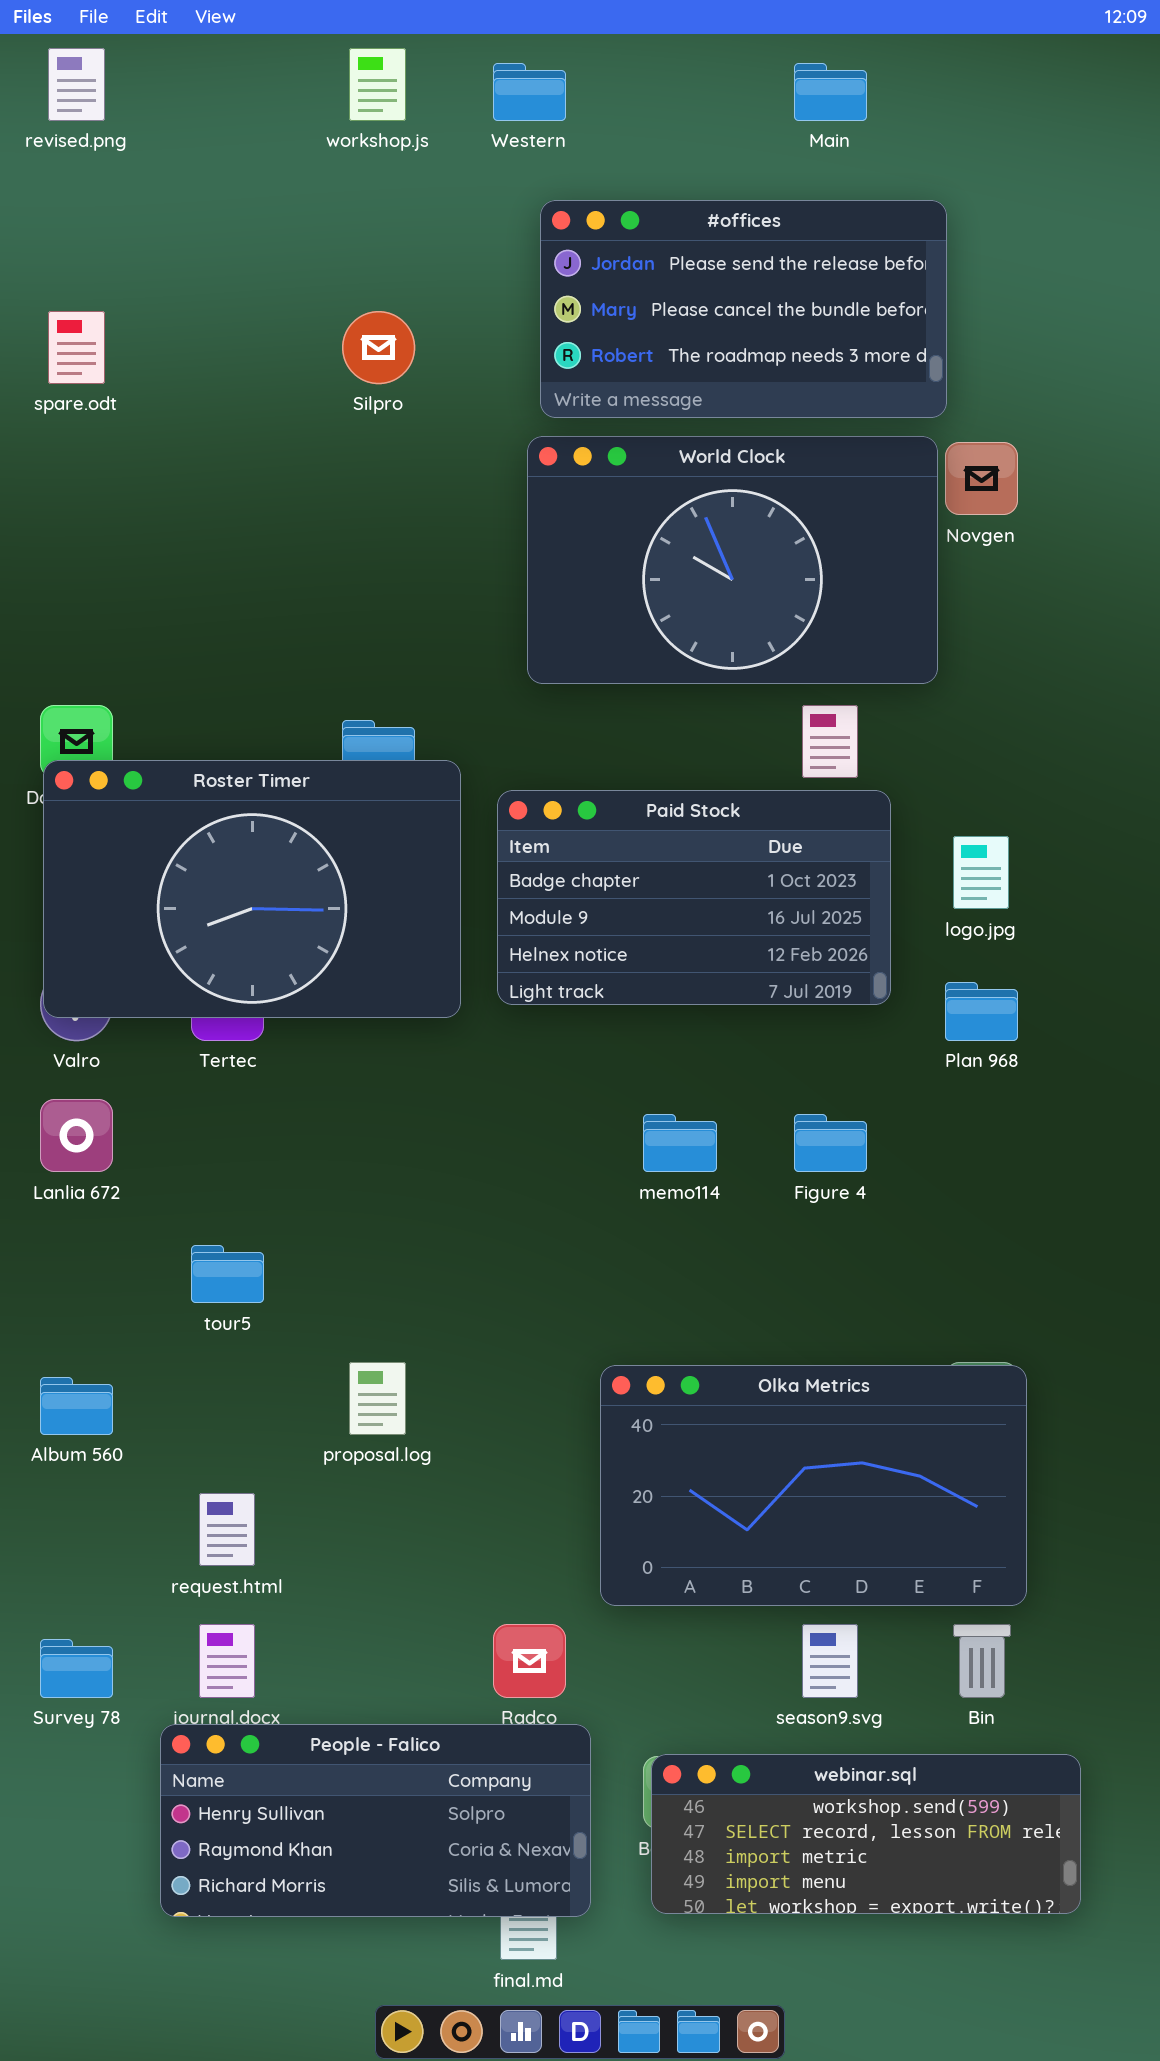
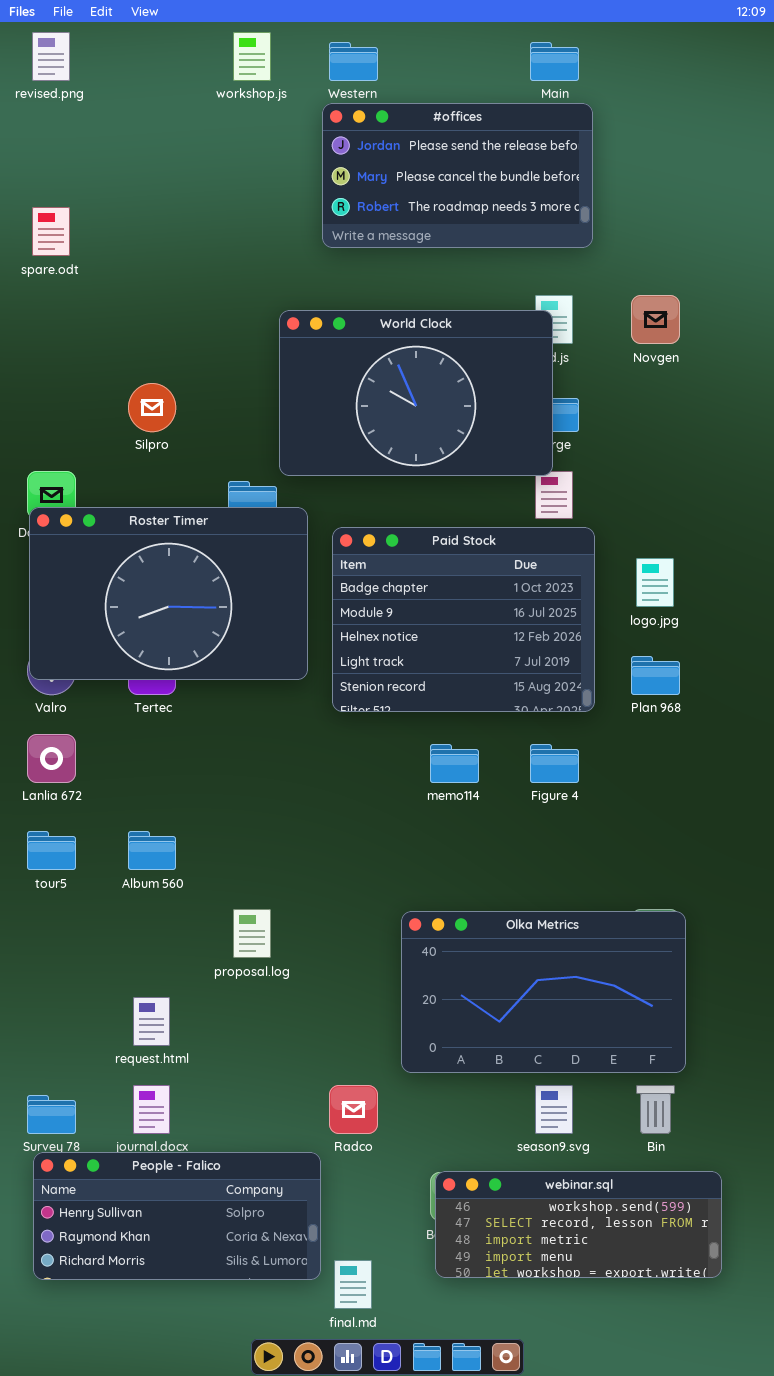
#offices: [540,200,947,418] -> [322,103,593,248], moved
Silpro: [342,311,415,384] -> [128,383,176,432], moved
World Clock: [527,436,938,684] -> [279,310,553,476], moved
Paid Stock: [497,790,891,1005] -> [332,527,595,712], resized
tour5: [191,1245,264,1303] -> [27,831,76,870], moved
Album 560: [40,1377,113,1435] -> [128,831,176,870], moved
People - Falico: [160,1724,591,1917] -> [33,1152,321,1280], moved

